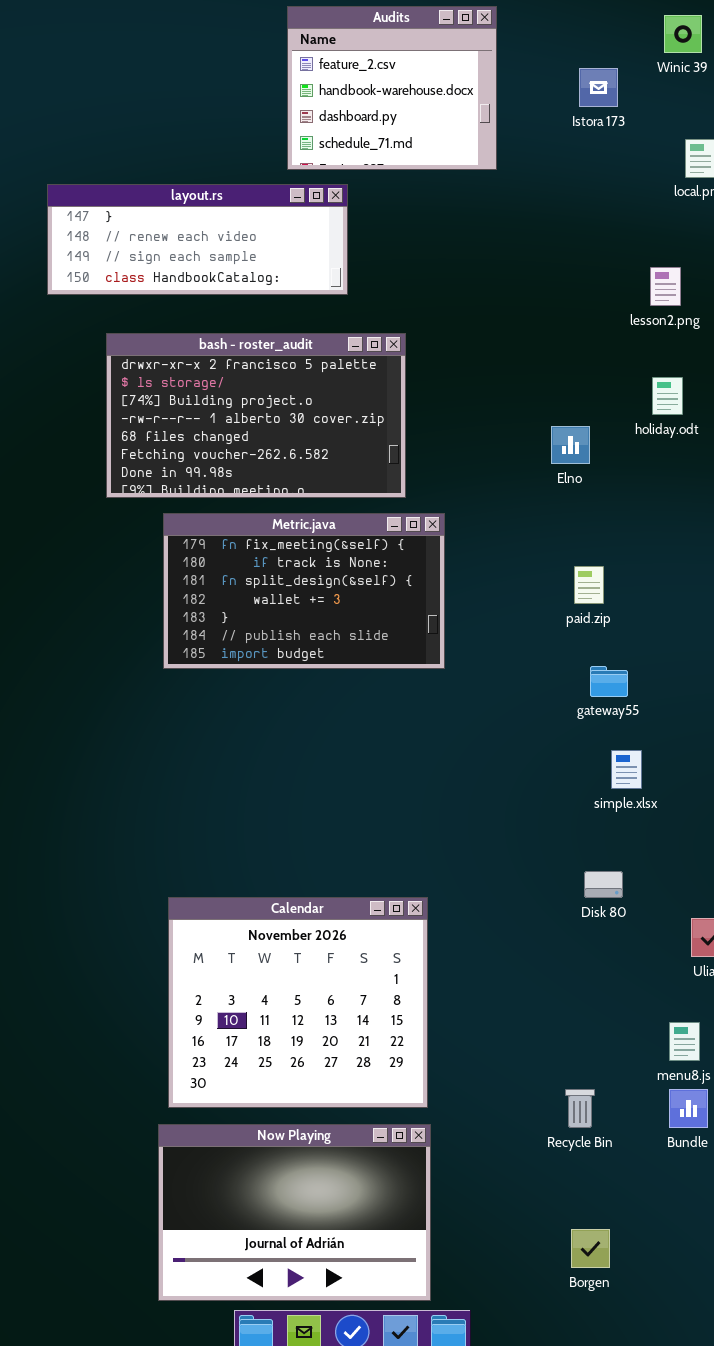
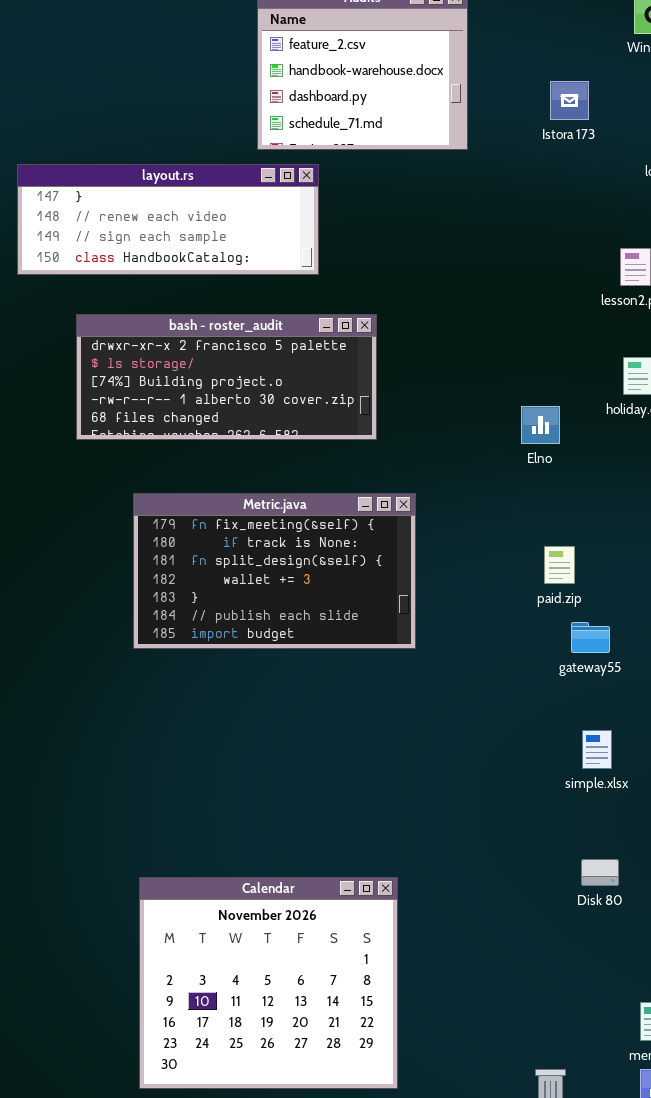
Istora 173: [579,68,618,107] -> [550,81,589,120], moved
bash - roster_audit: [106,333,406,498] -> [76,314,377,440], resized
gateway55: [590,666,628,697] -> [571,622,610,653], moved
Disk 80: [584,871,623,898] -> [581,859,619,886], moved

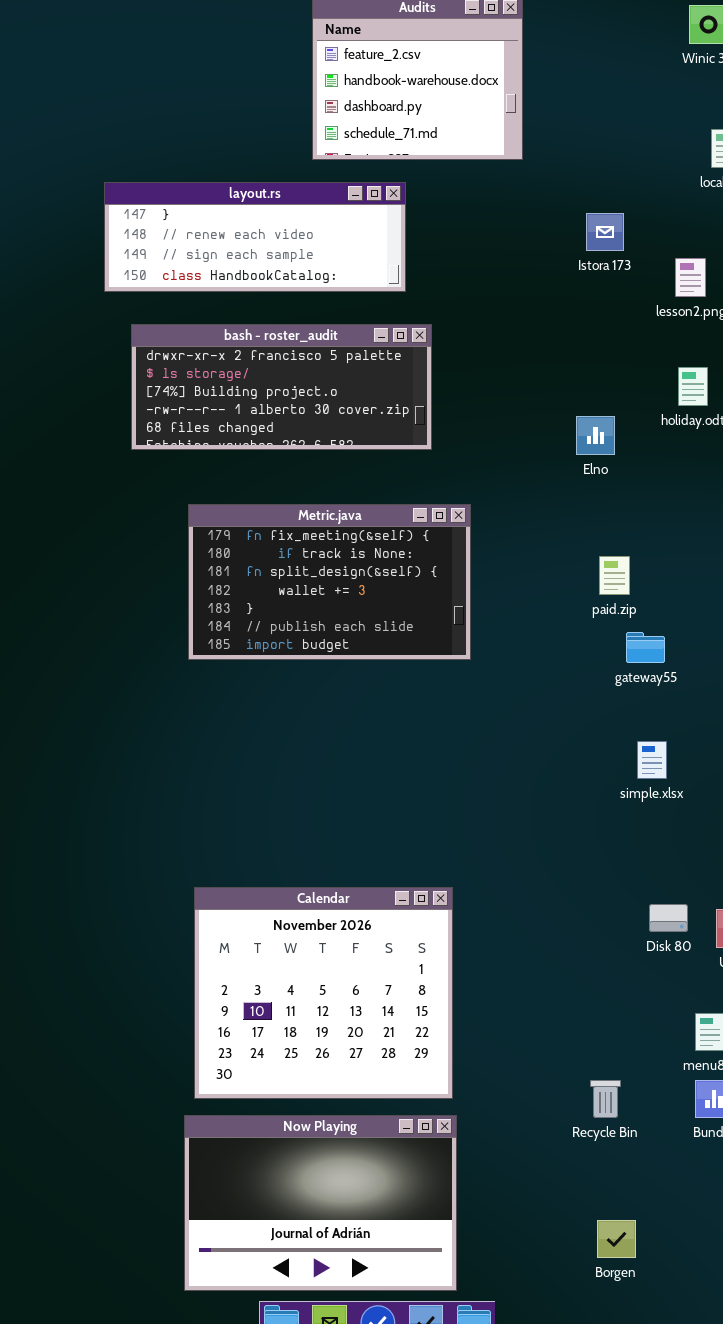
Istora 173: [550,81,589,120] -> [586,213,624,251], moved
layout.rs: [17,164,319,275] -> [104,182,406,292], moved
Disk 80: [581,859,619,886] -> [649,904,688,932], moved

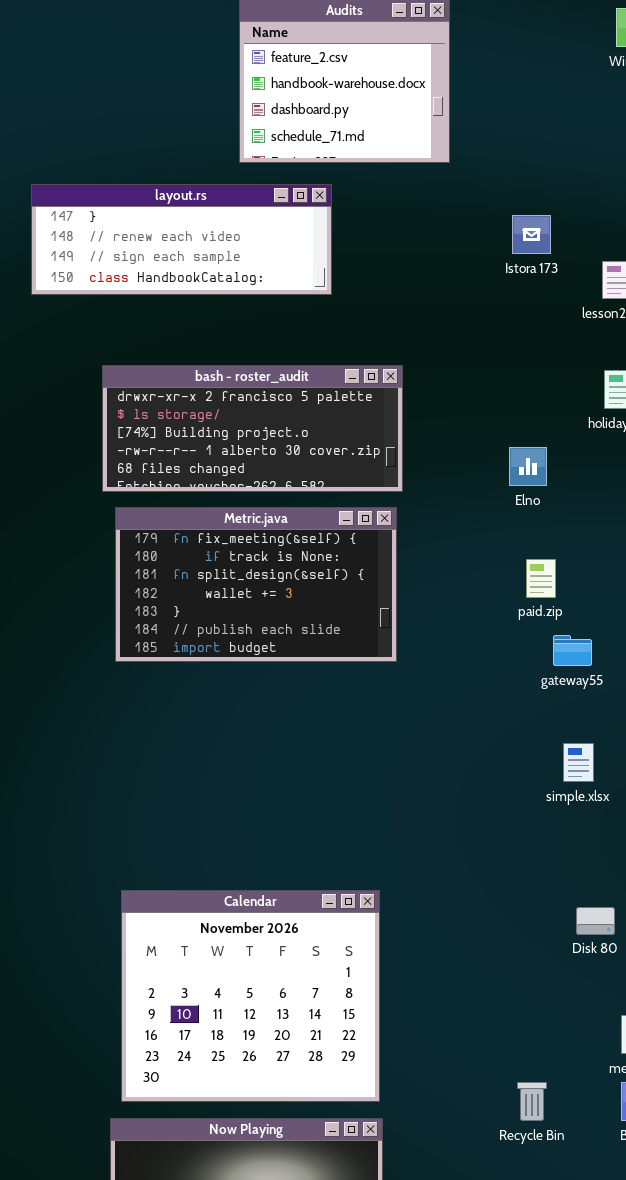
bash - roster_audit: [131,324,432,450] -> [102,365,403,492], moved
Elno: [576,416,615,455] -> [509,447,547,486], moved

